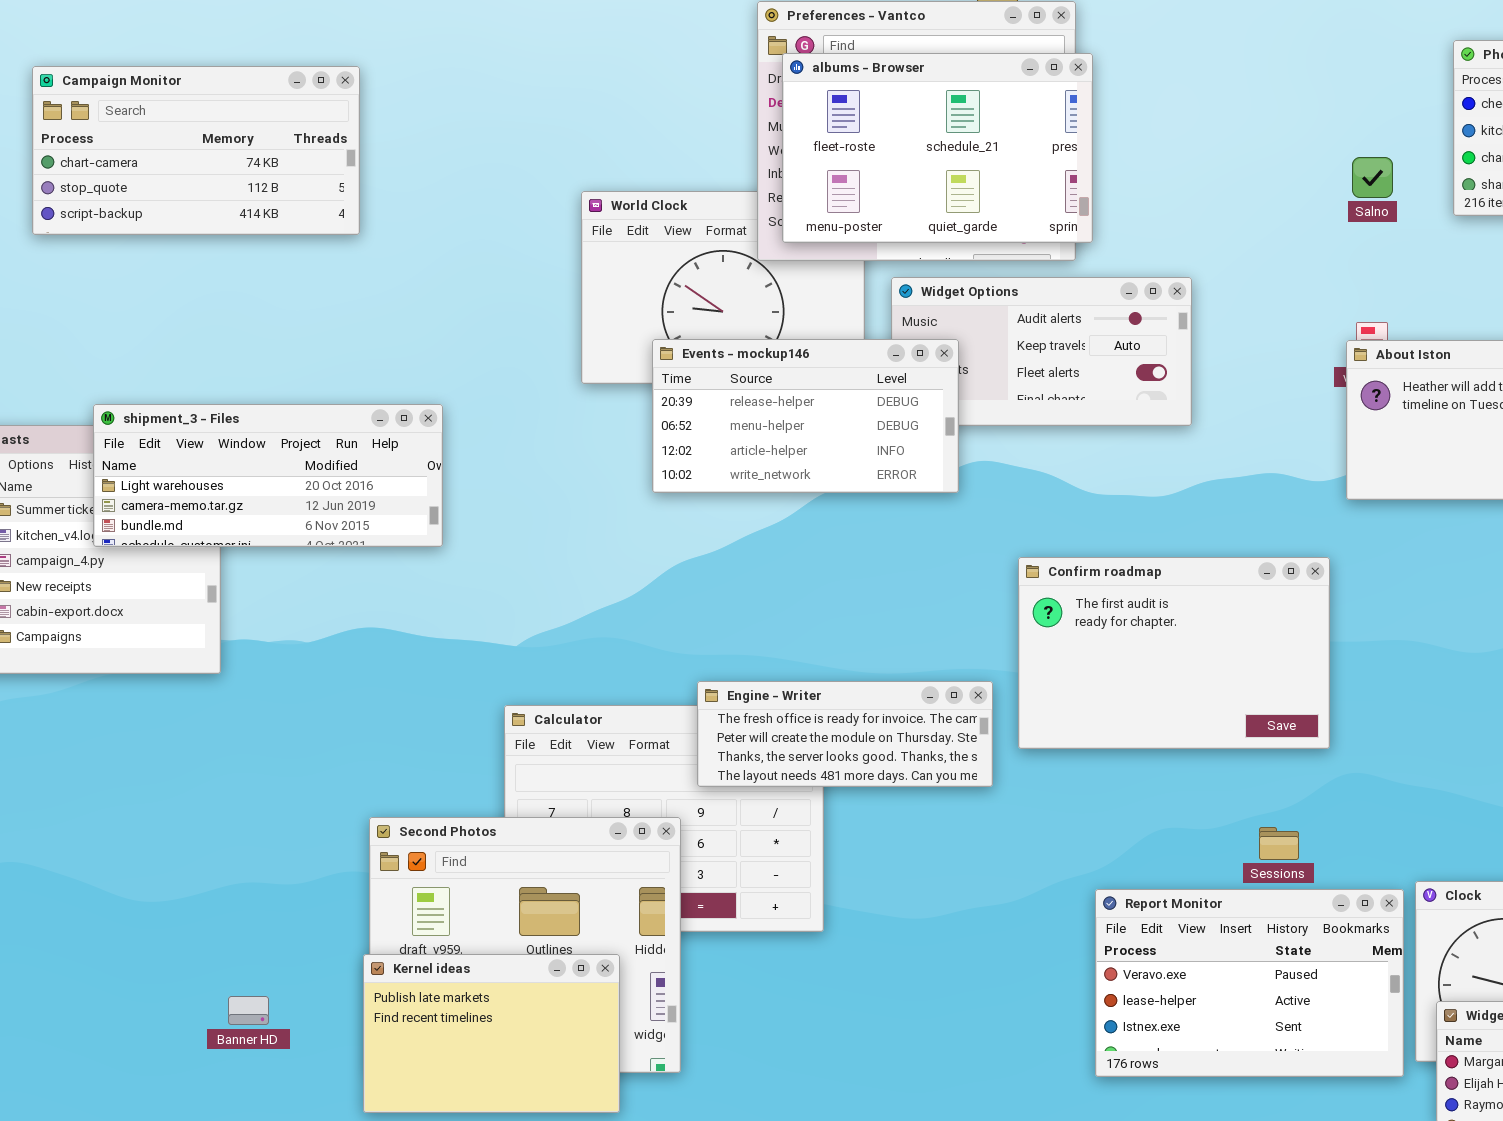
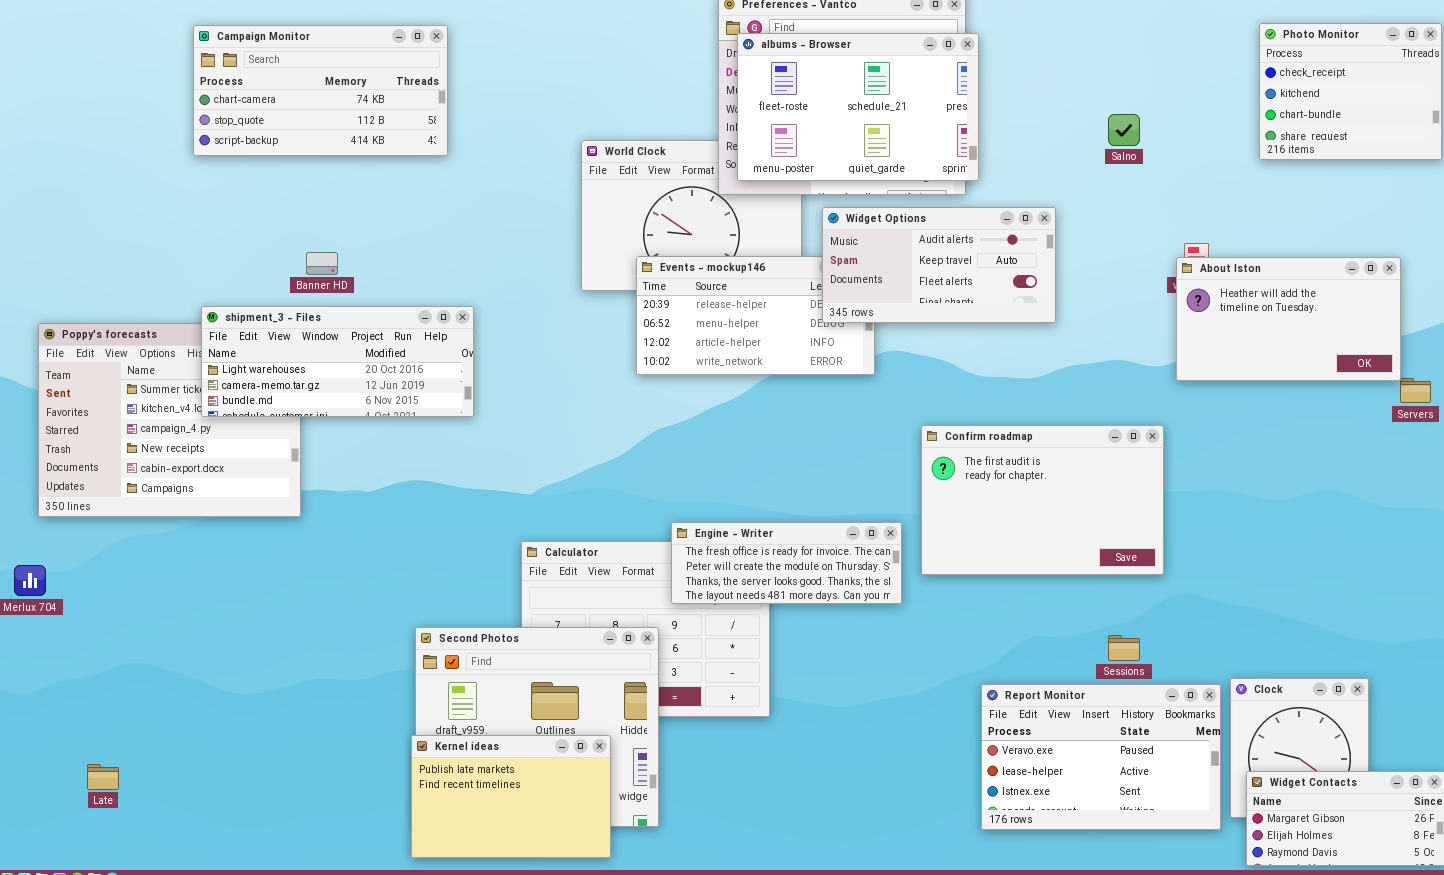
Campaign Monitor: [32,66,360,235] -> [193,25,448,156], moved
Salno: [1352,157,1393,198] -> [1108,114,1140,146], moved
Widget Options: [891,277,1192,426] -> [822,207,1056,323], raised
Banner HD: [228,996,269,1025] -> [306,252,338,275], moved

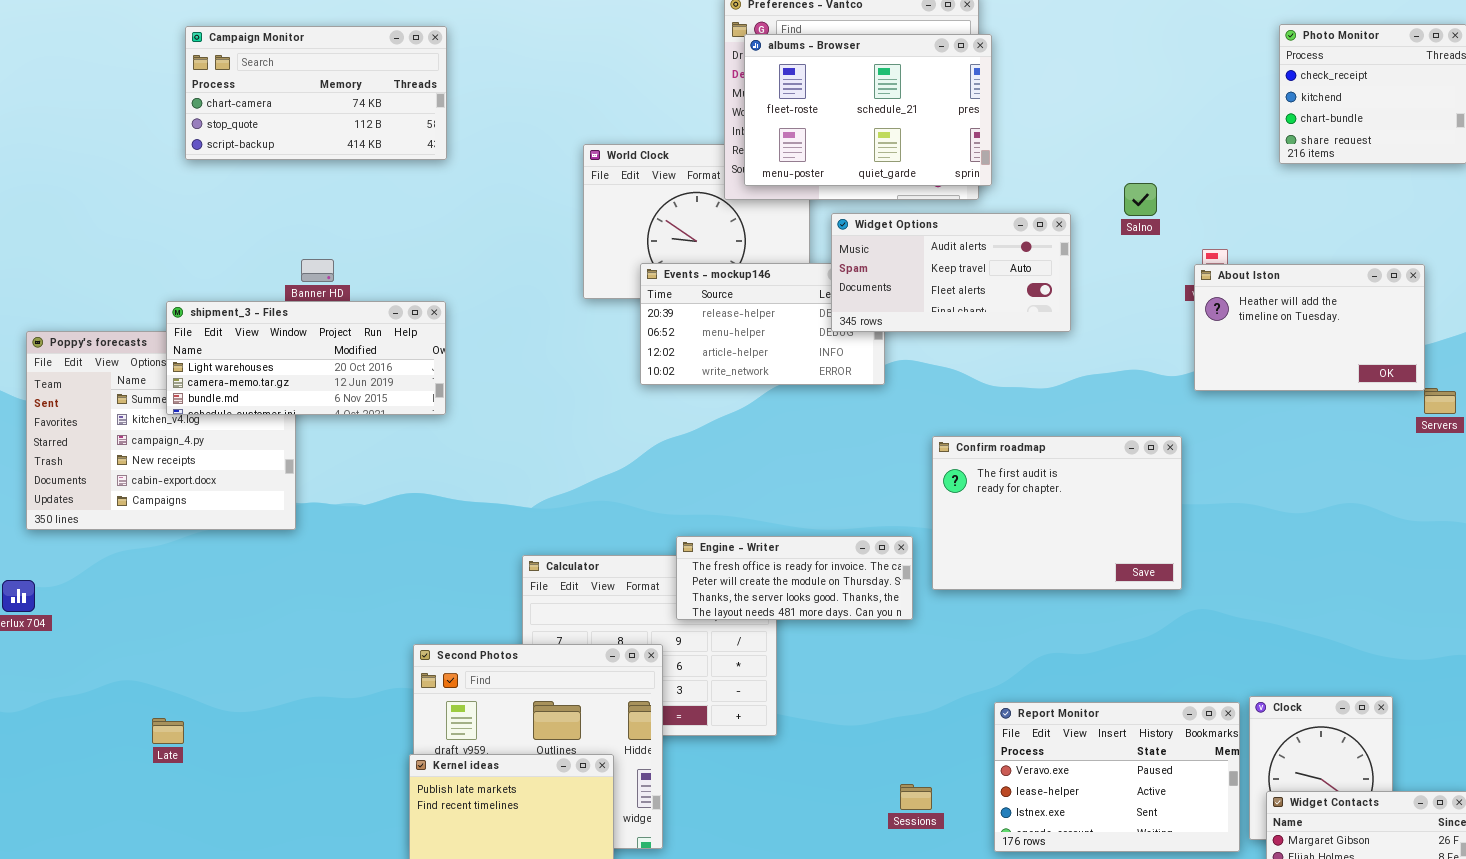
Salno: [1108,114,1140,146] -> [1124,183,1157,216], moved
shipment_3 - Files: [201,306,474,417] -> [166,301,446,415], moved
Sessions: [1108,635,1140,661] -> [900,784,932,810], moved
Late: [87,764,119,790] -> [152,718,184,744], moved

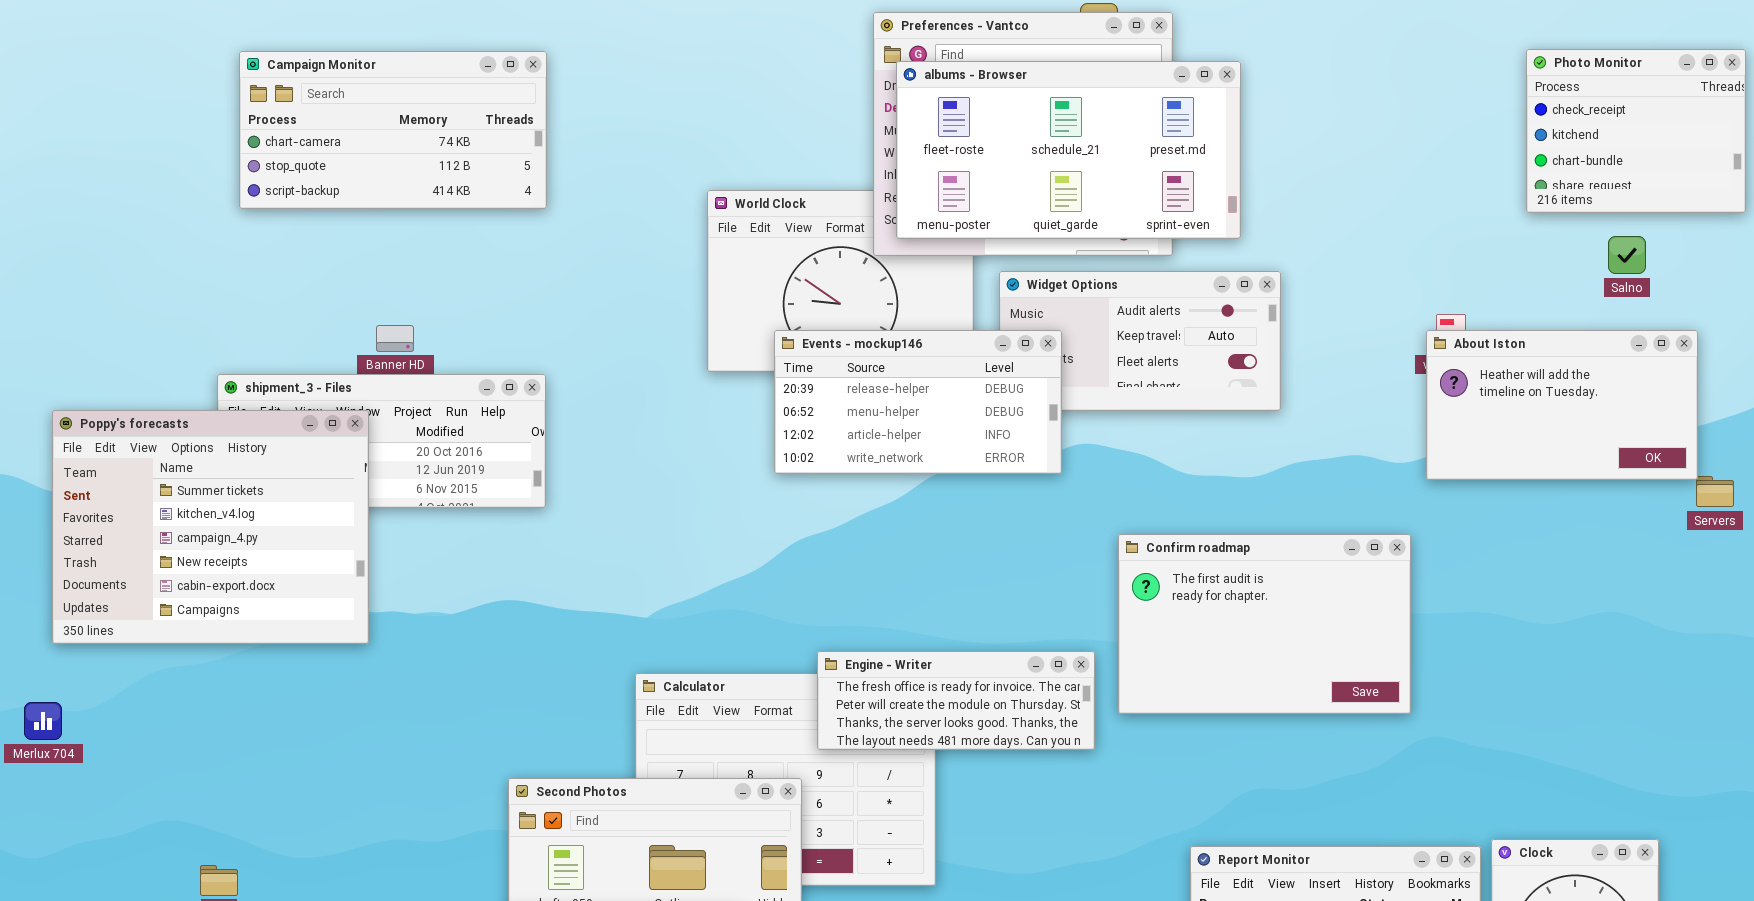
albums - Browser: [744,34,992,186] -> [896,61,1241,239], resized
Salno: [1124,183,1157,216] -> [1608,236,1646,274], moved
Events - mockup146: [640,263,885,385] -> [774,330,1062,474], raised
Poppy's forecasts: [26,331,296,530] -> [52,410,369,644], raised

